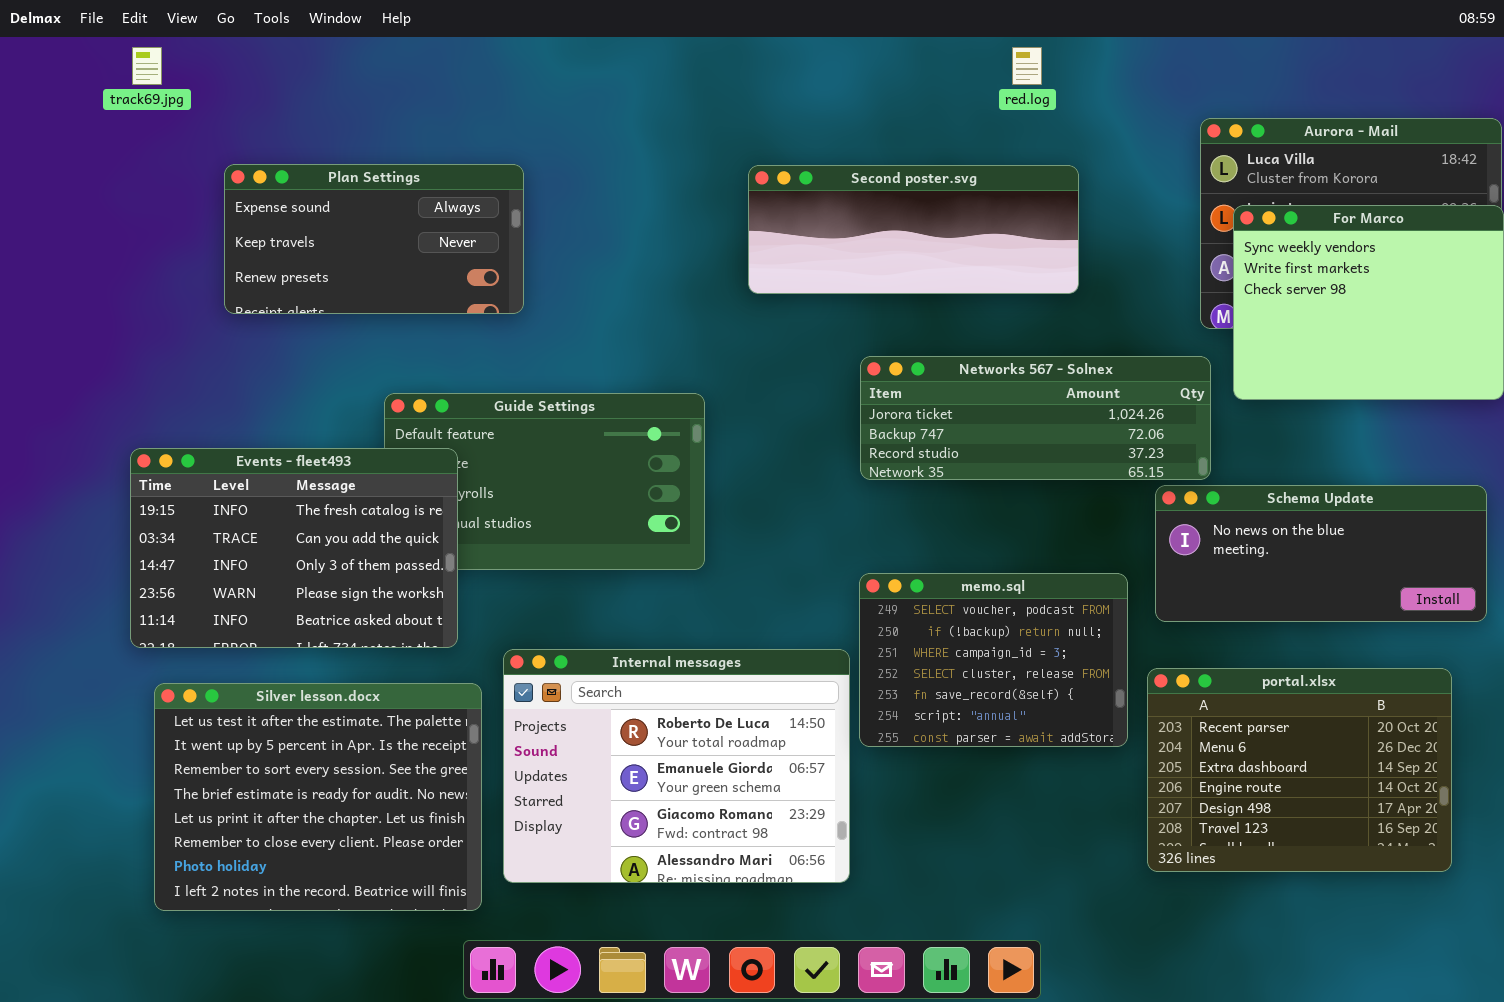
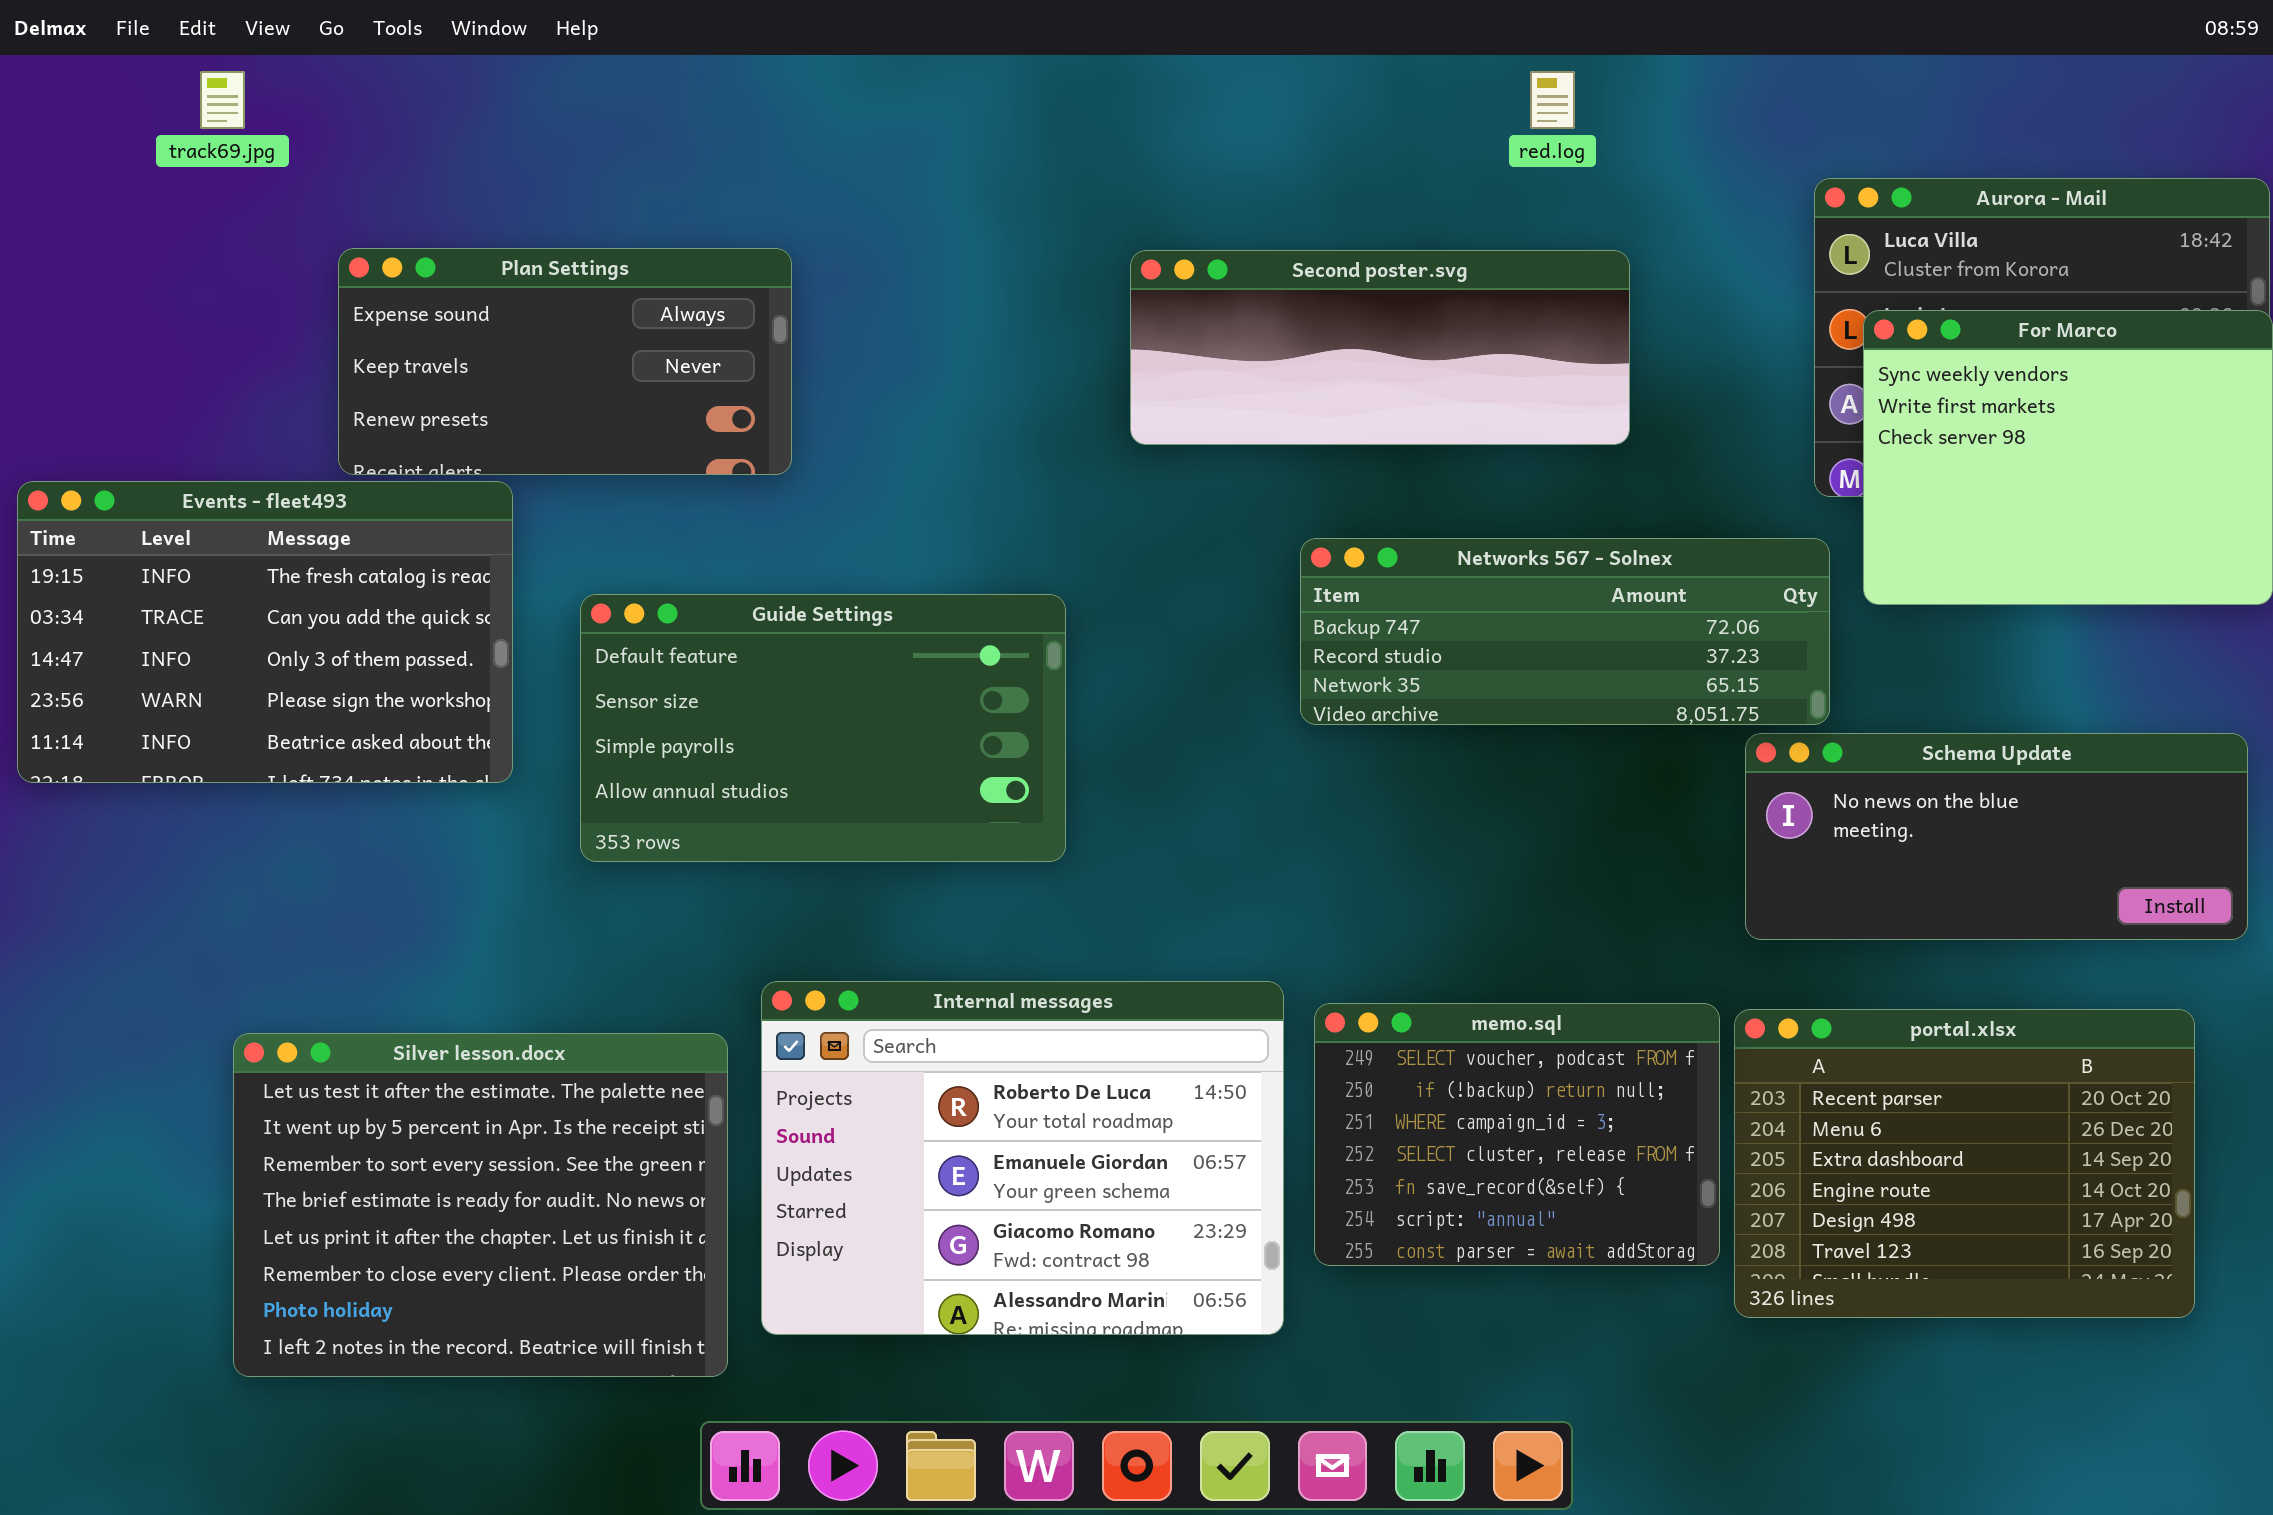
Networks 567 - Solnex: [860,356,1211,480] -> [1300,538,1830,725], scrolled down 1 row
Events - fleet493: [130,448,458,648] -> [17,481,513,783], moved
memo.sql: [859,573,1128,747] -> [1314,1003,1720,1266], moved

